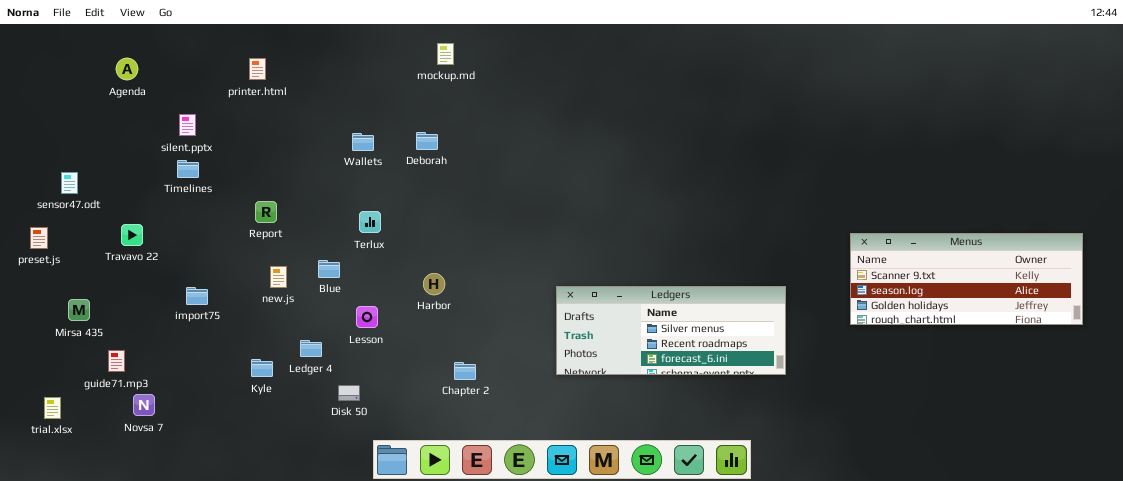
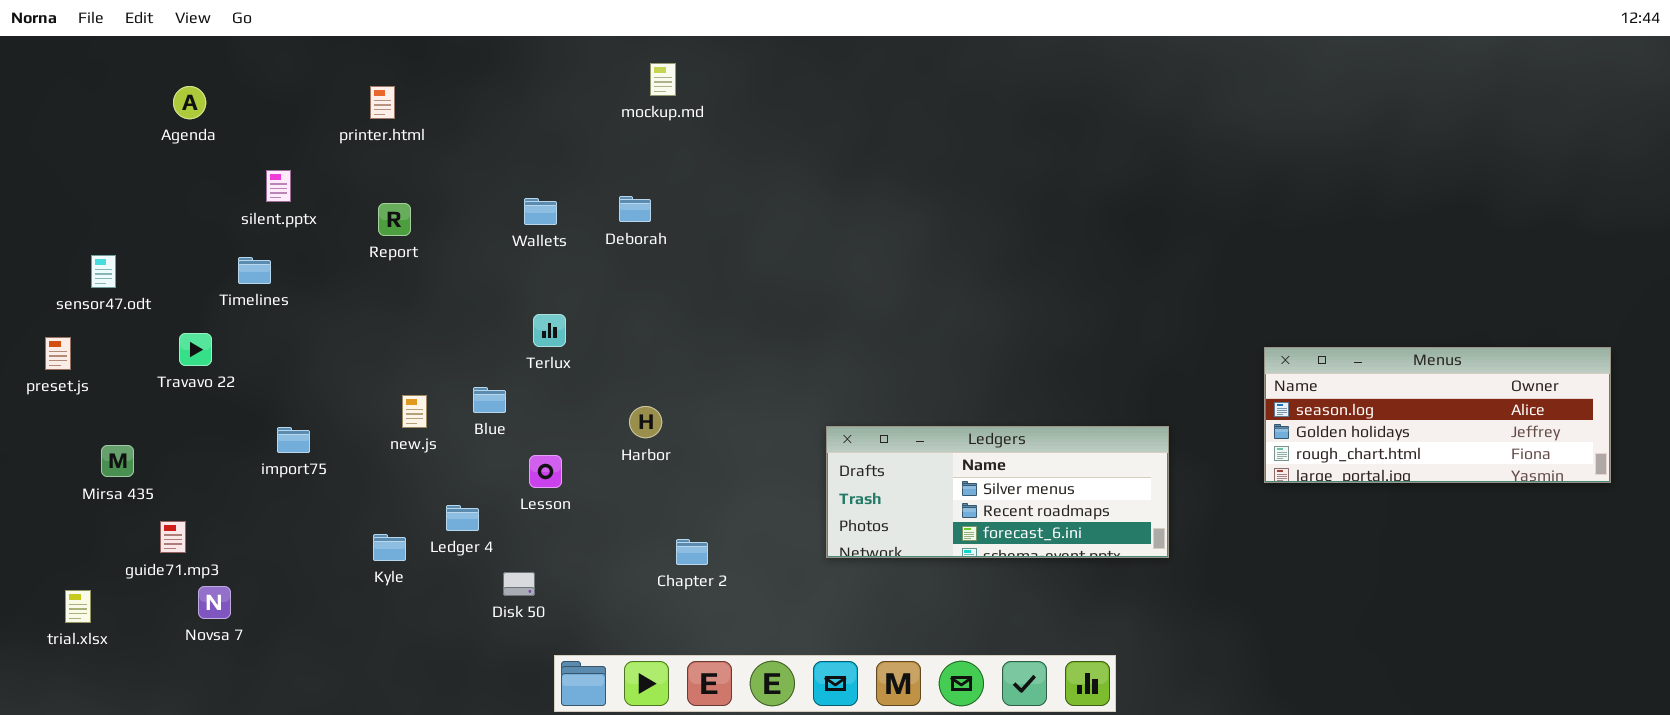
Timelines: [177,160,199,178] -> [238,257,271,284], moved
Report: [255,201,277,223] -> [378,203,411,236], moved
Menus: [850,233,1083,325] -> [1264,347,1611,483], scrolled down 1 row

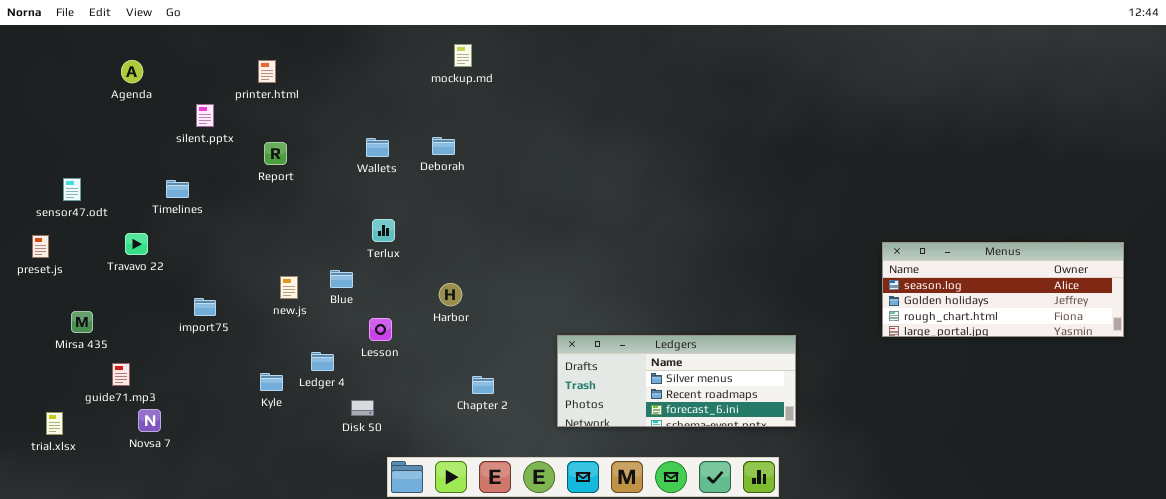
silent.pptx: [266,170,291,202] -> [196,104,214,127], moved
Ledgers: [826,426,1169,558] -> [557,335,796,427], moved

